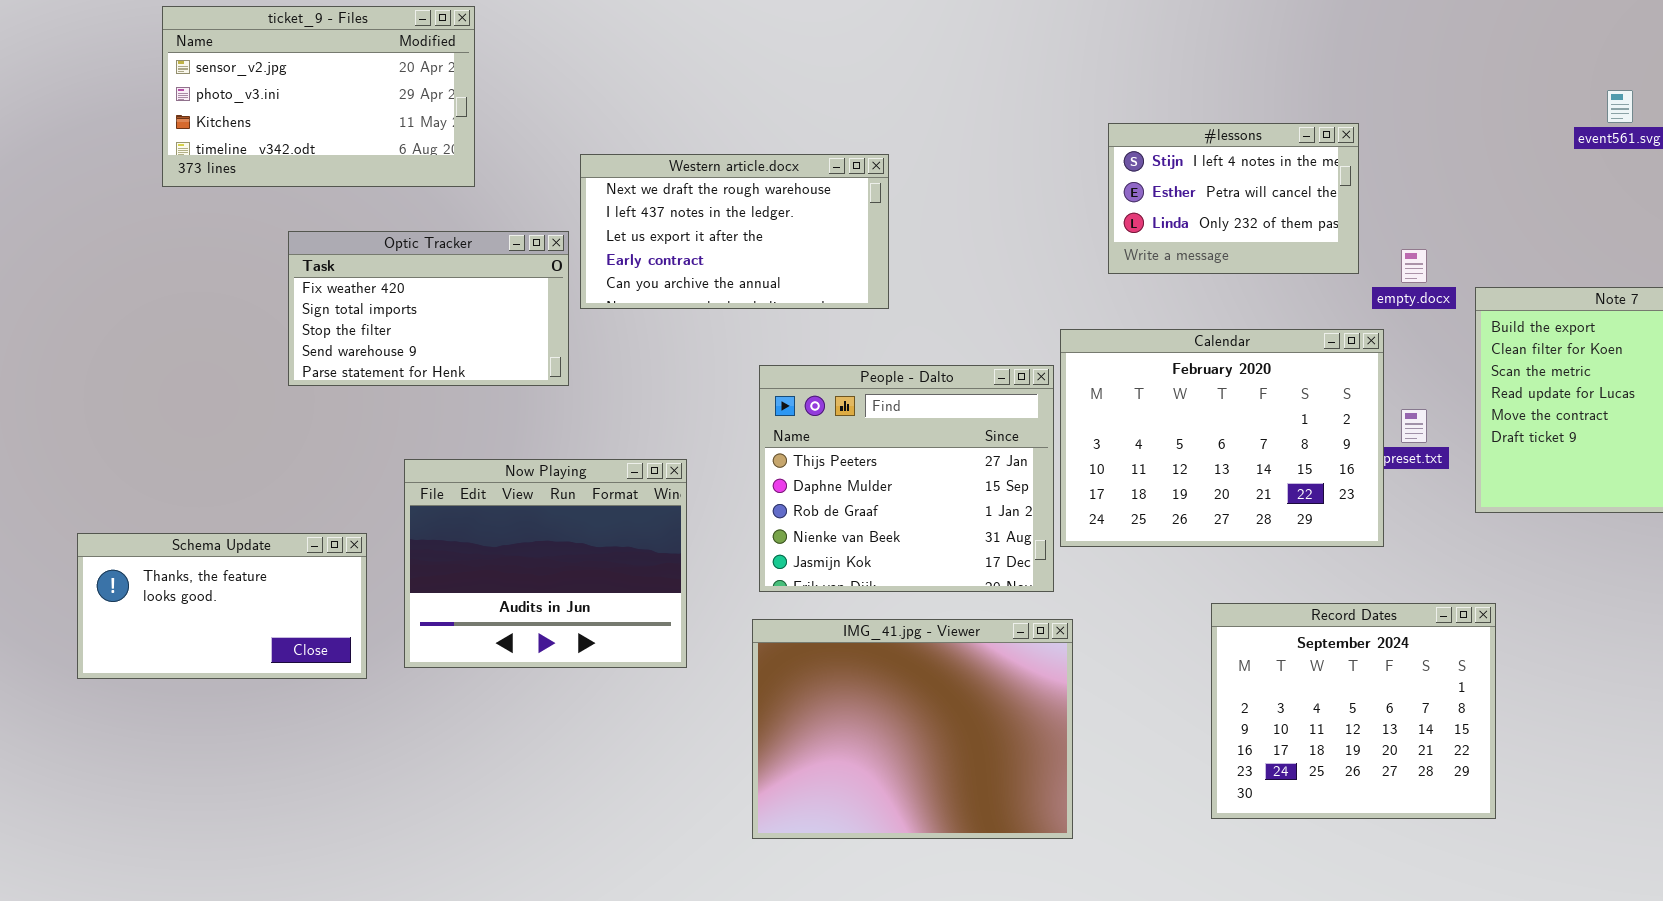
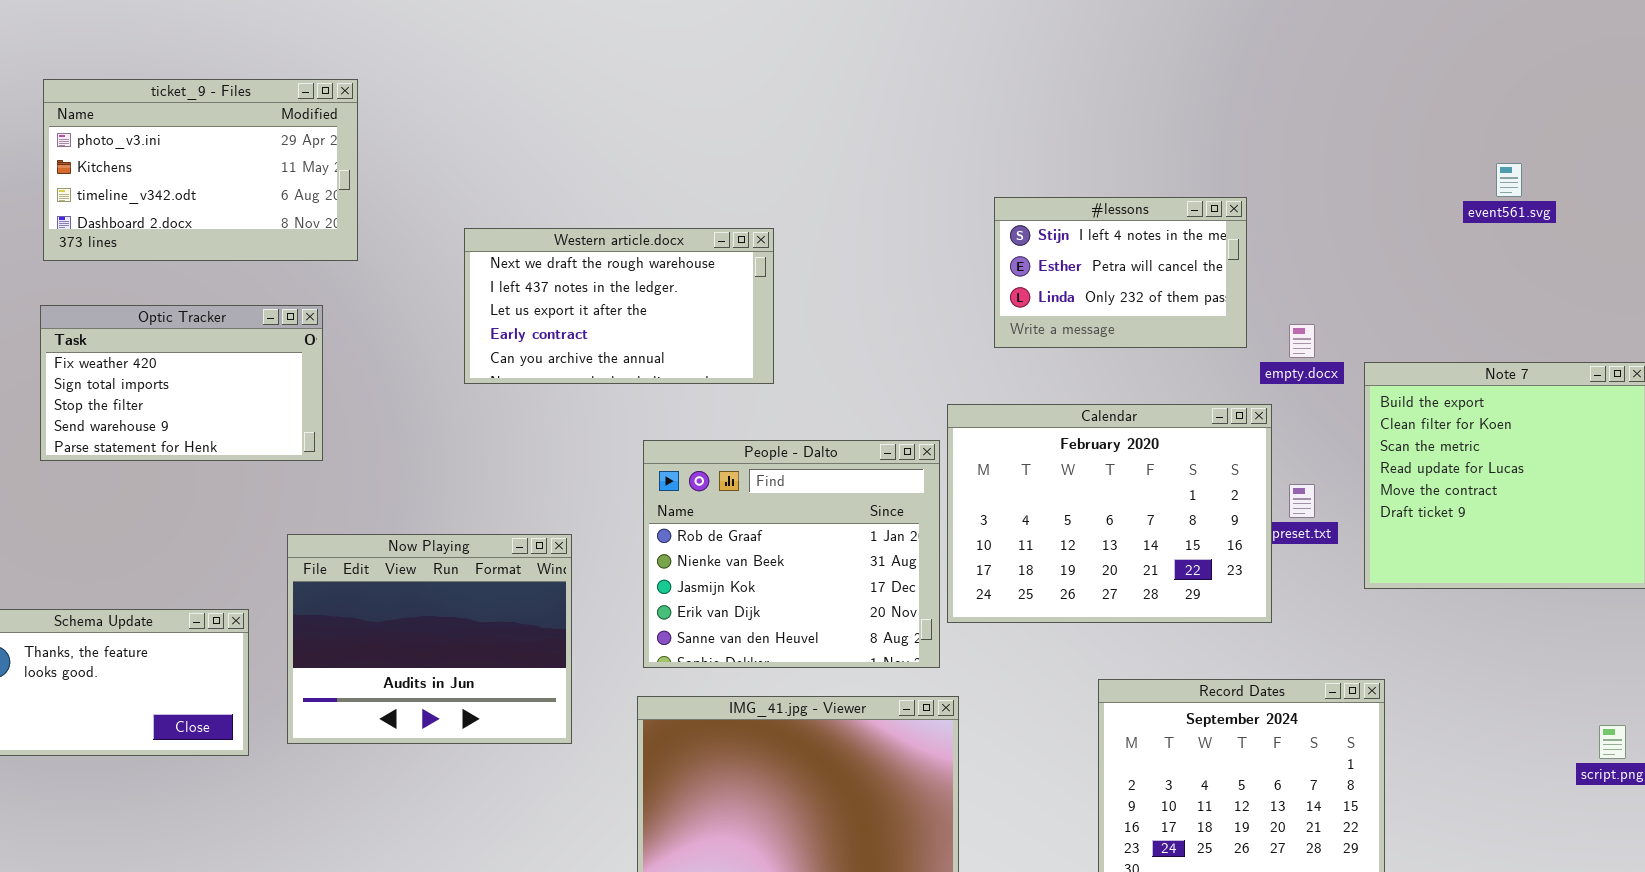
ticket_9 - Files: [162,6,475,187] -> [43,79,358,261], scrolled down 1 row
Optic Tracker: [288,231,569,386] -> [40,305,323,461], moved
People - Dalto: [759,365,1054,592] -> [643,440,940,668], scrolled down 2 rows

